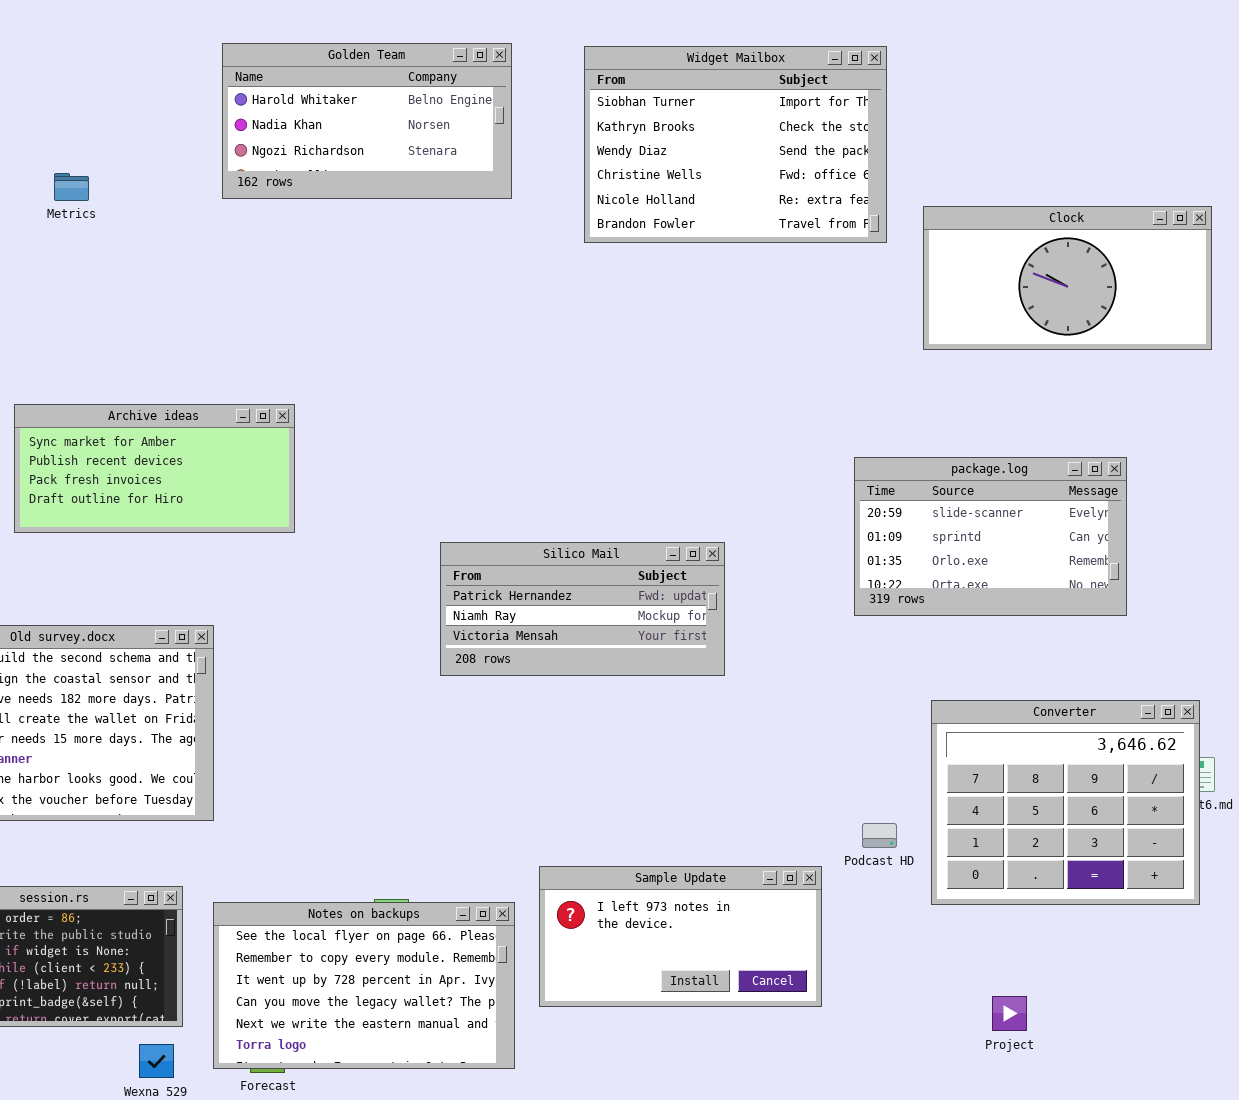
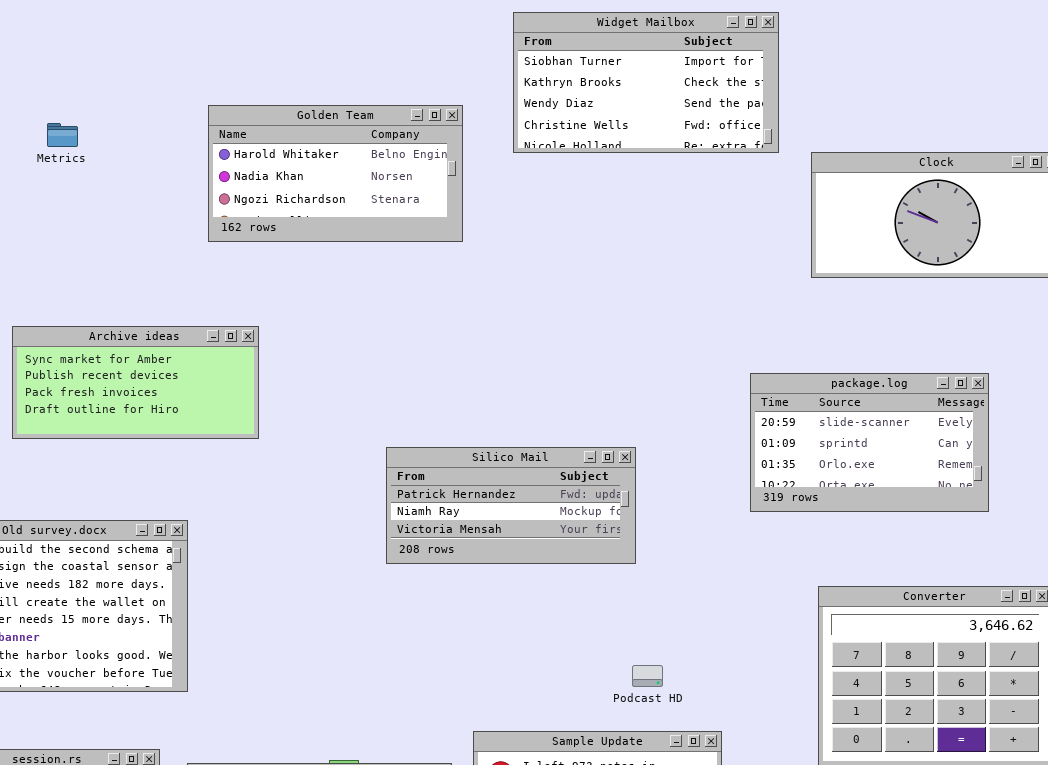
Golden Team: [222,43,512,199] -> [208,105,463,242], moved
Widget Mailbox: [584,46,887,243] -> [513,12,779,153], resized
Podcast HD: [862,823,897,848] -> [632,665,663,687], moved

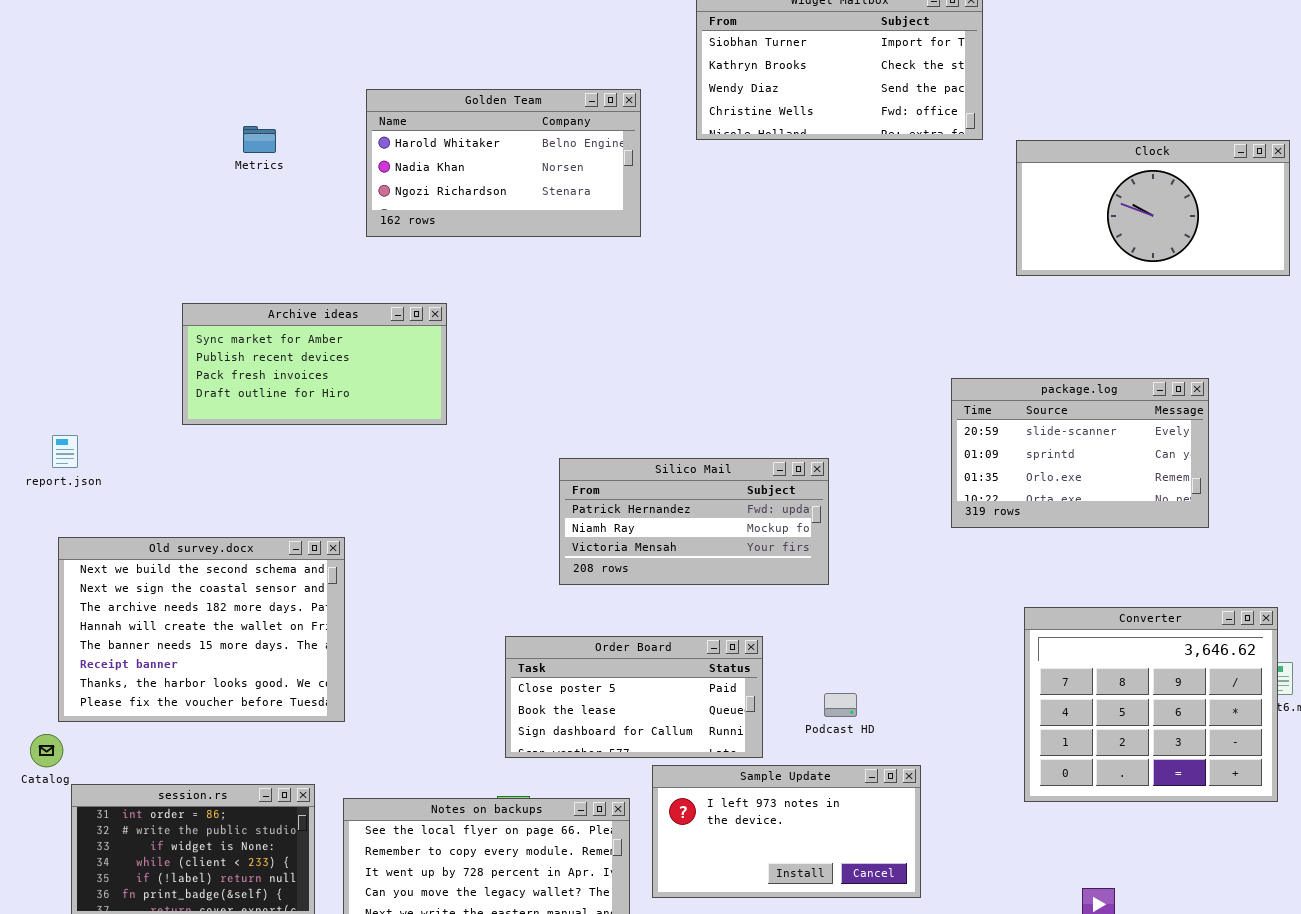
Metrics: [47,123,78,147] -> [243,126,276,153], moved
Archive ideas: [12,326,259,439] -> [182,303,447,425], moved
Order Board: none -> [505,636,763,758], opened

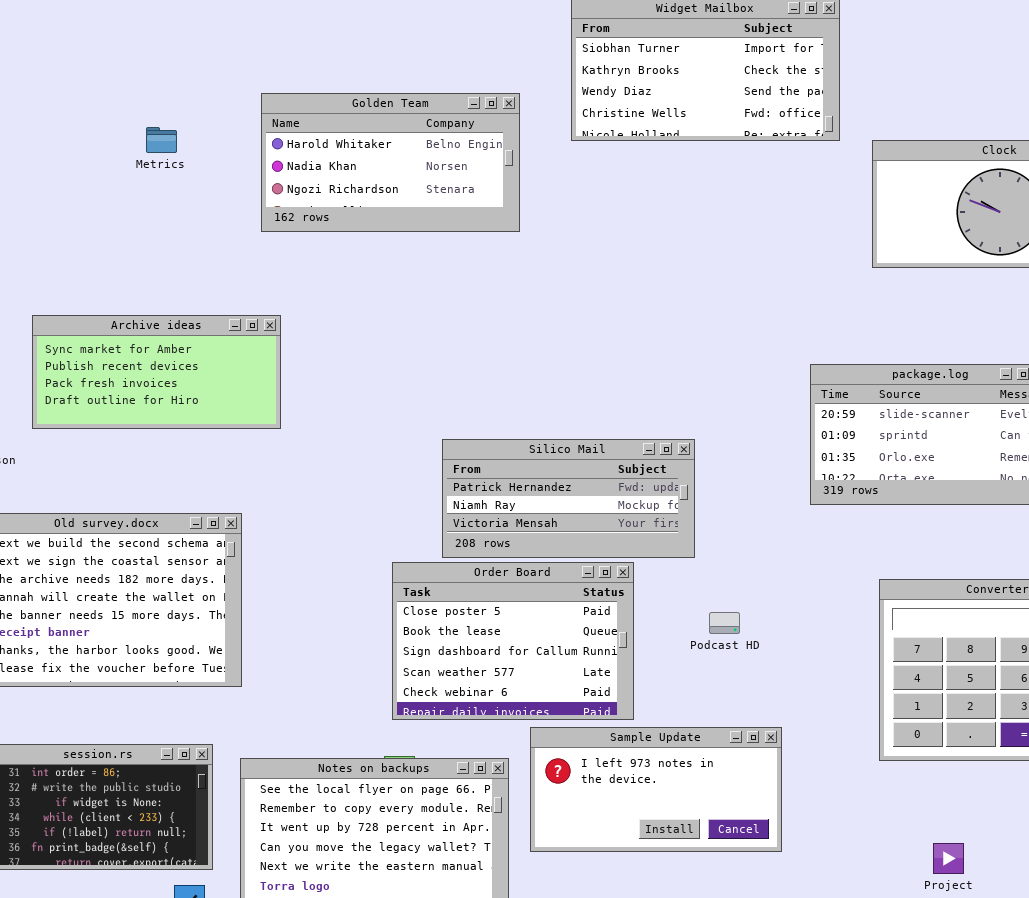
Archive ideas: [182,303,447,425] -> [32,315,281,429], moved
Order Board: [505,636,763,758] -> [392,562,634,720], resized
Podcast HD: [824,693,857,717] -> [709,612,740,634], moved

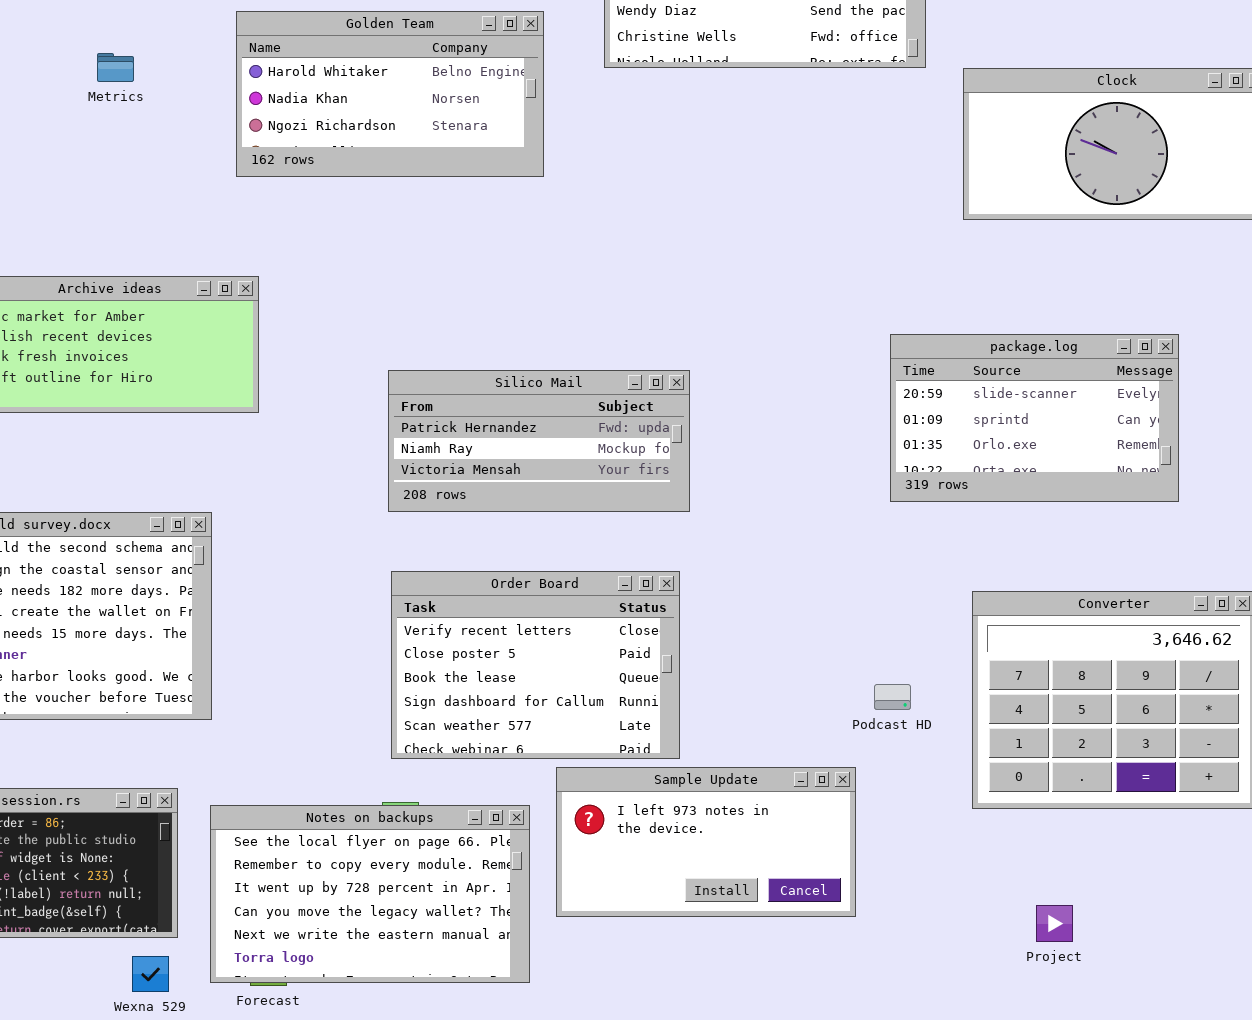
Silico Mail: [442,439,695,558] -> [388,370,690,512], moved
Order Board: [392,562,634,720] -> [391,571,680,759], scrolled up 1 row
Podcast HD: [709,612,740,634] -> [874,684,911,710], moved

